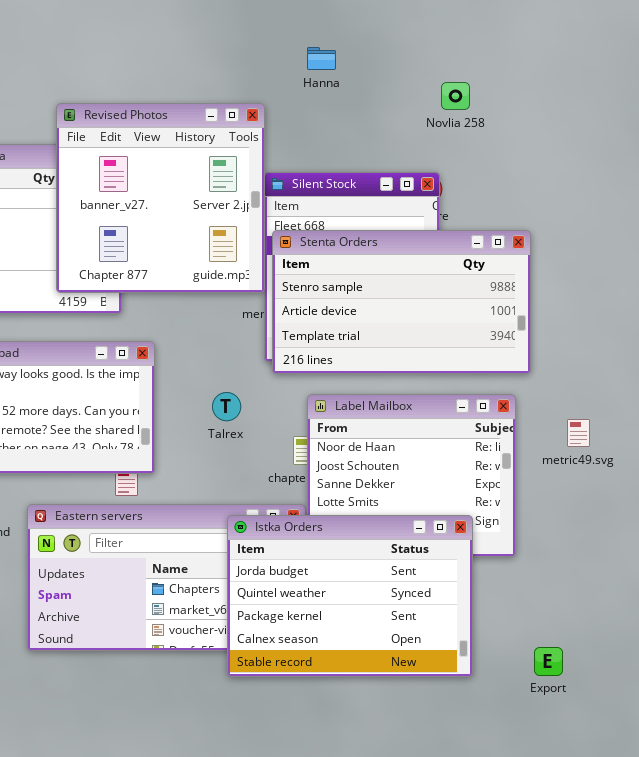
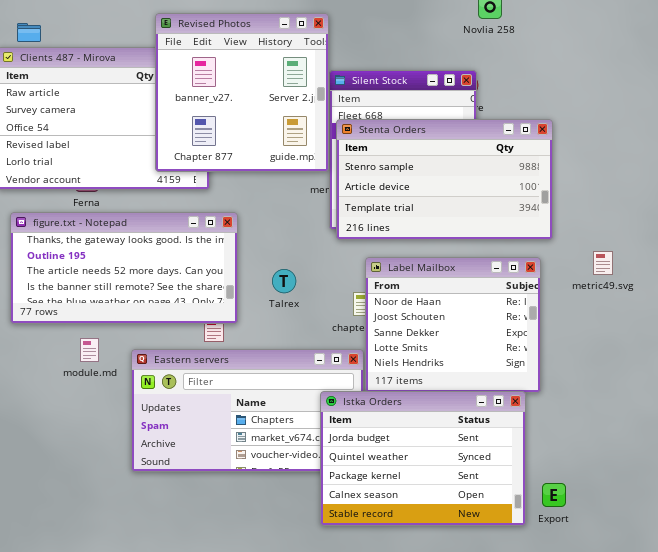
Talrex: [212,392,241,421] -> [272,269,296,293], moved
metric49.svg: [567,419,590,447] -> [593,251,613,275], moved
Istka Orders: [227,515,473,677] -> [320,391,526,526], moved
Export: [534,647,563,676] -> [542,483,566,507], moved

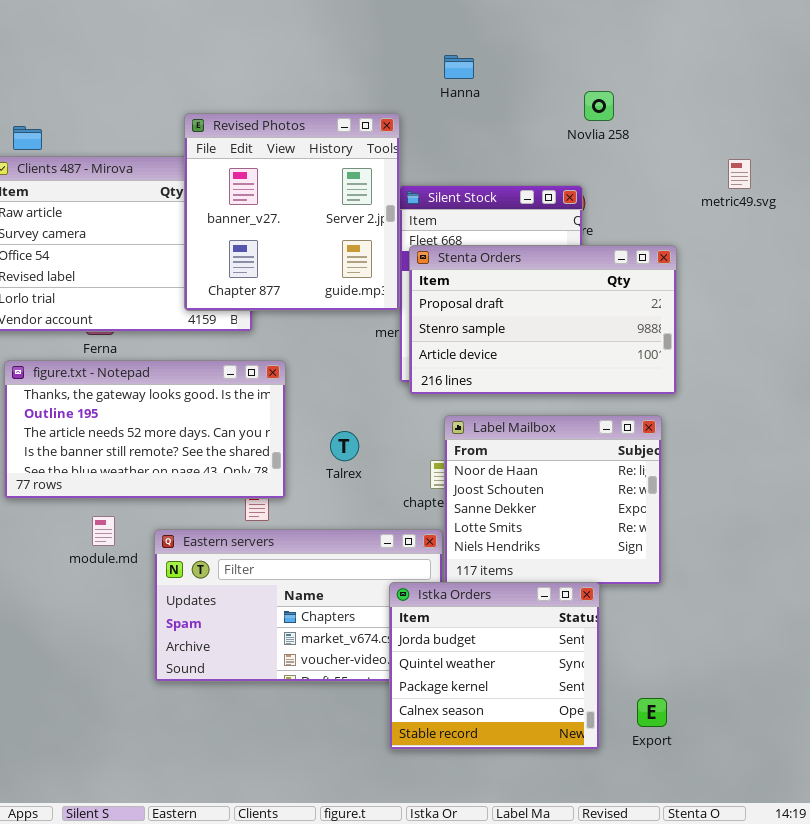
Stenta Orders: [336,119,553,240] -> [409,245,677,395], scrolled up 1 row
metric49.svg: [593,251,613,275] -> [728,159,751,189], moved
Istka Orders: [320,391,526,526] -> [389,582,600,750], resized
Export: [542,483,566,507] -> [637,698,667,727], moved

